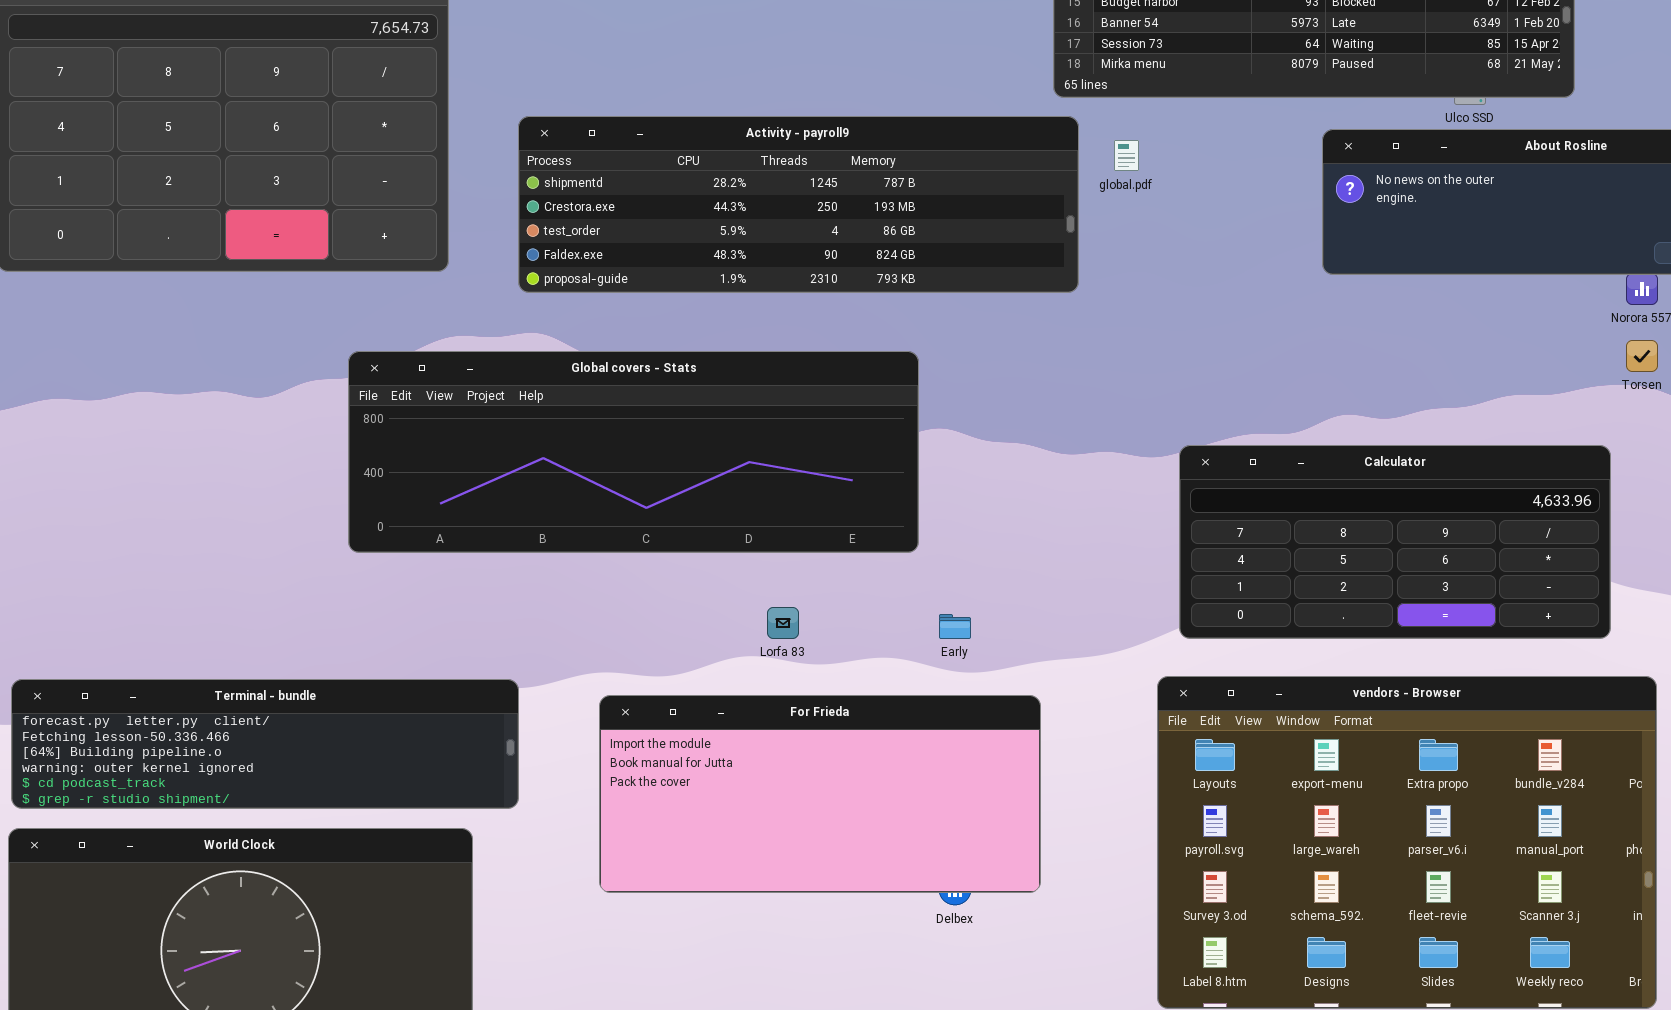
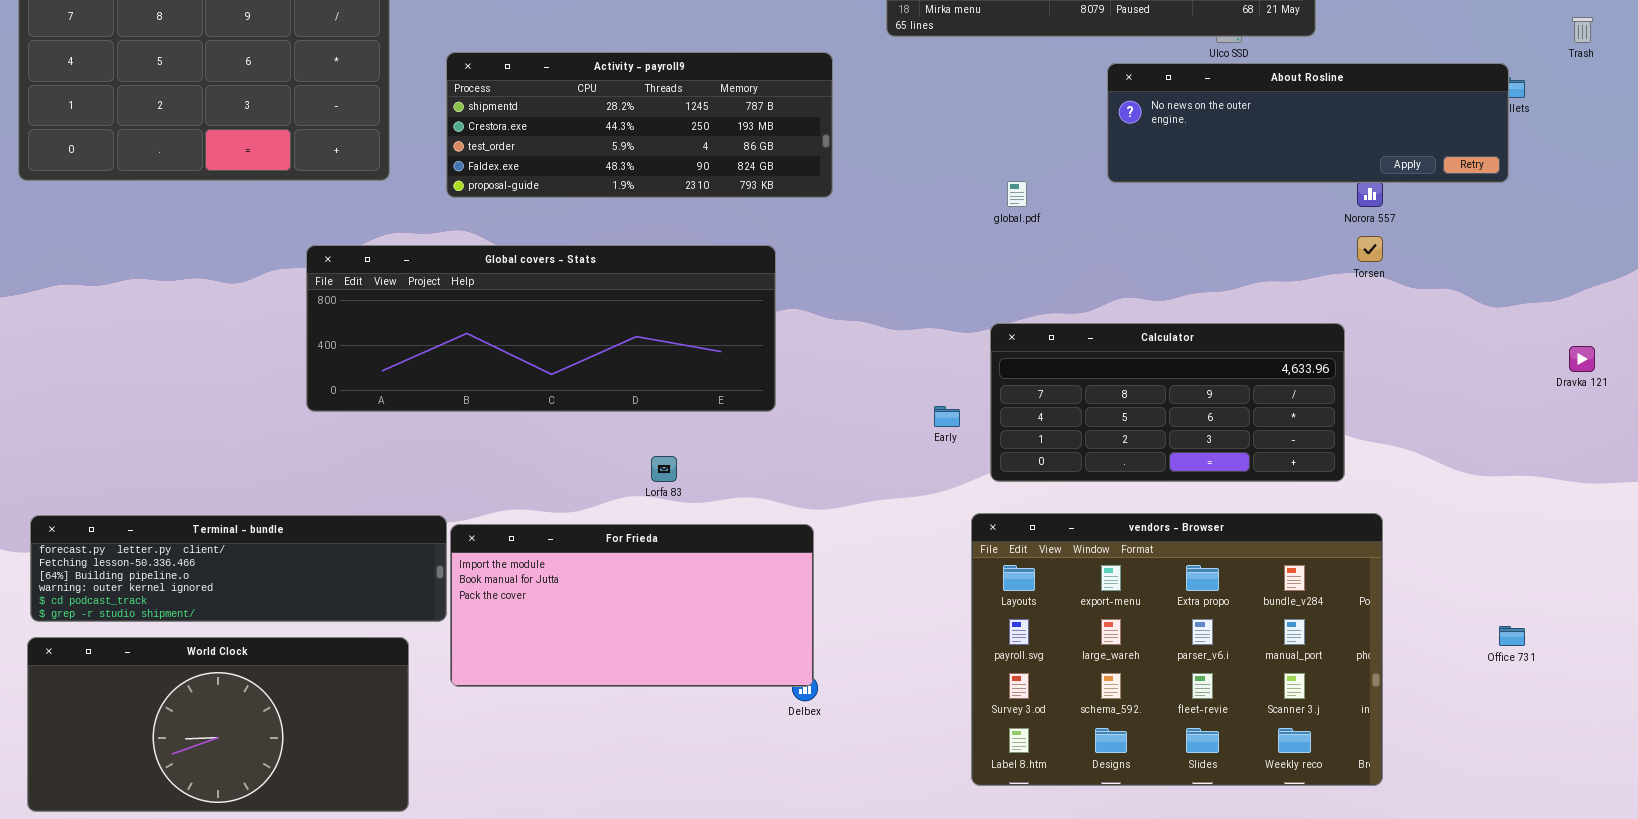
Activity - payroll9: [518,116,1079,293] -> [446,52,833,198], resized
global.pdf: [1114,140,1139,171] -> [1007,181,1027,207], moved
Early: [939,614,971,639] -> [934,406,960,427], moved
For Frieda: [599,695,1041,893] -> [450,524,814,687], moved

